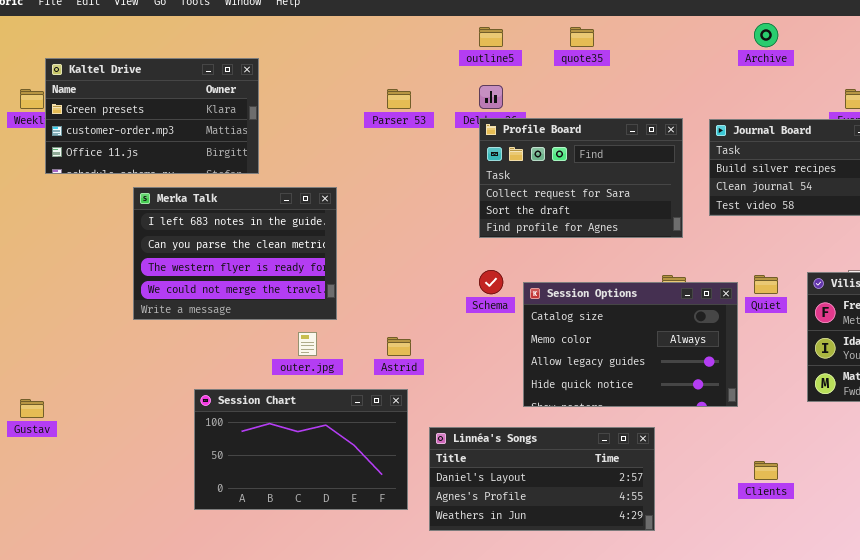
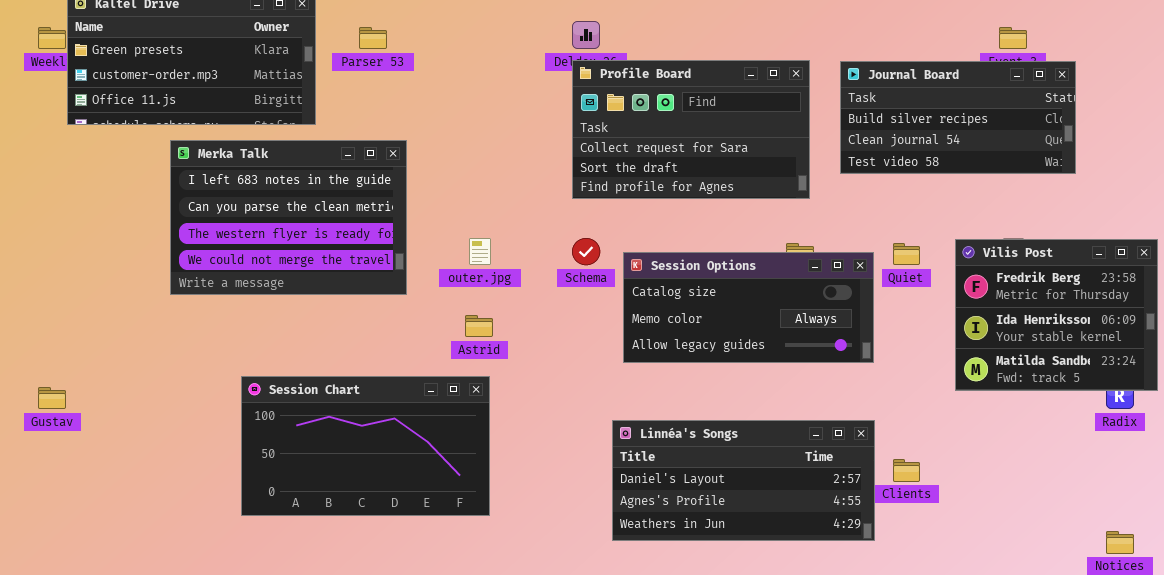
Parser 53: [387,89,411,109] -> [359,27,387,49], moved
Session Options: [523,282,738,407] -> [623,252,874,363], resized
outer.jpg: [298,332,317,356] -> [469,238,491,265], moved
Linnéa's Songs: [429,427,655,531] -> [612,420,875,541], moved

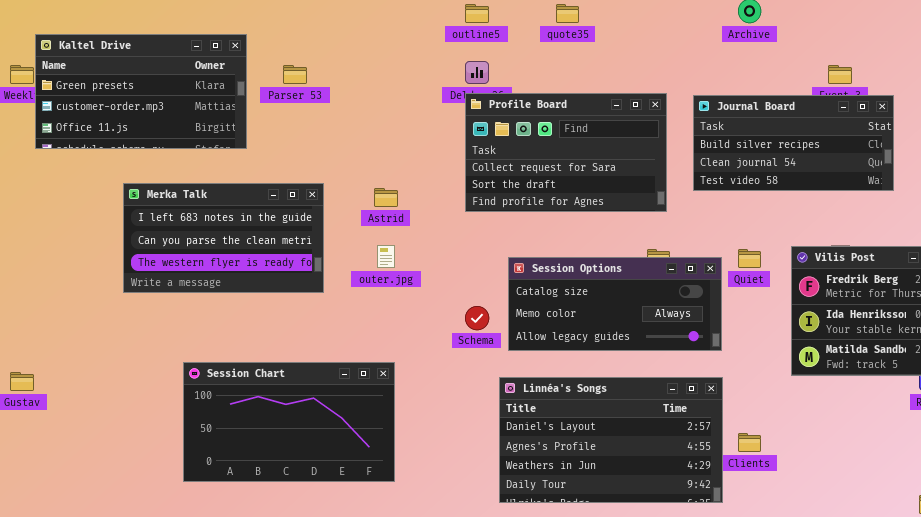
Merka Talk: [170,140,407,295] -> [123,183,324,293], resized
Schema: [572,238,600,265] -> [465,306,489,330], moved
Astrid: [465,315,493,337] -> [374,188,398,207], moved
Linnéa's Songs: [612,420,875,541] -> [499,377,723,503], resized

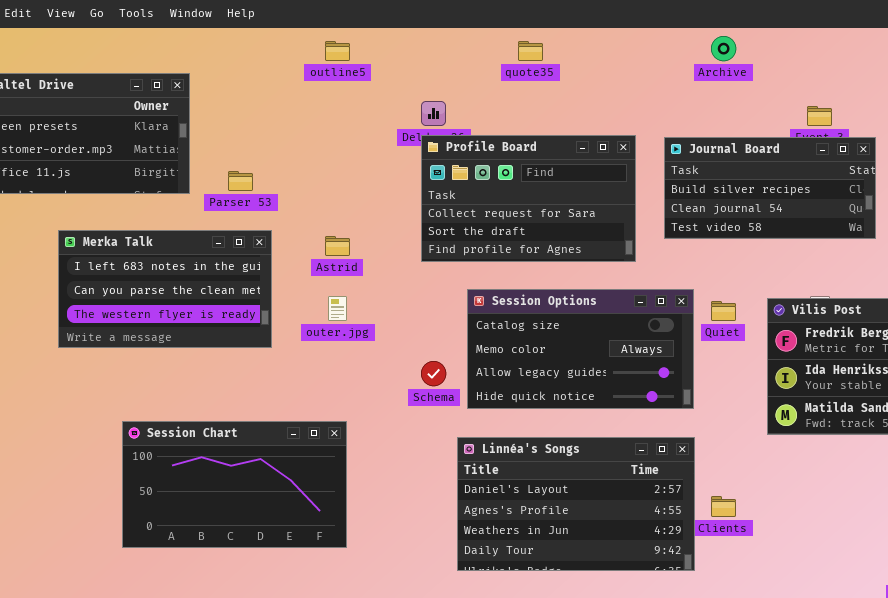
outline5: [465,4,489,23] -> [325,41,350,61], moved
Parser 53: [283,65,307,84] -> [228,171,253,191], moved
Session Options: [508,257,722,351] -> [467,289,694,409], resized

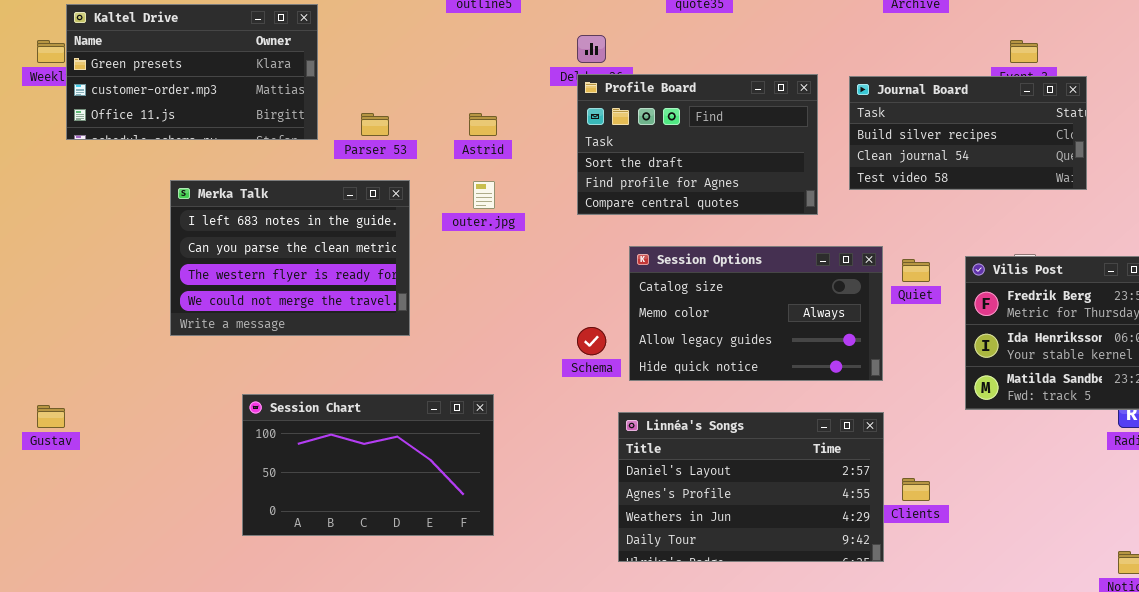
Profile Board: [421,135,636,262] -> [577,74,818,215], scrolled down 1 row
Merka Talk: [58,230,272,348] -> [170,180,410,336], resized
Astrid: [325,236,350,256] -> [469,113,497,136], moved
outer.jpg: [328,296,347,321] -> [473,181,495,209], moved

